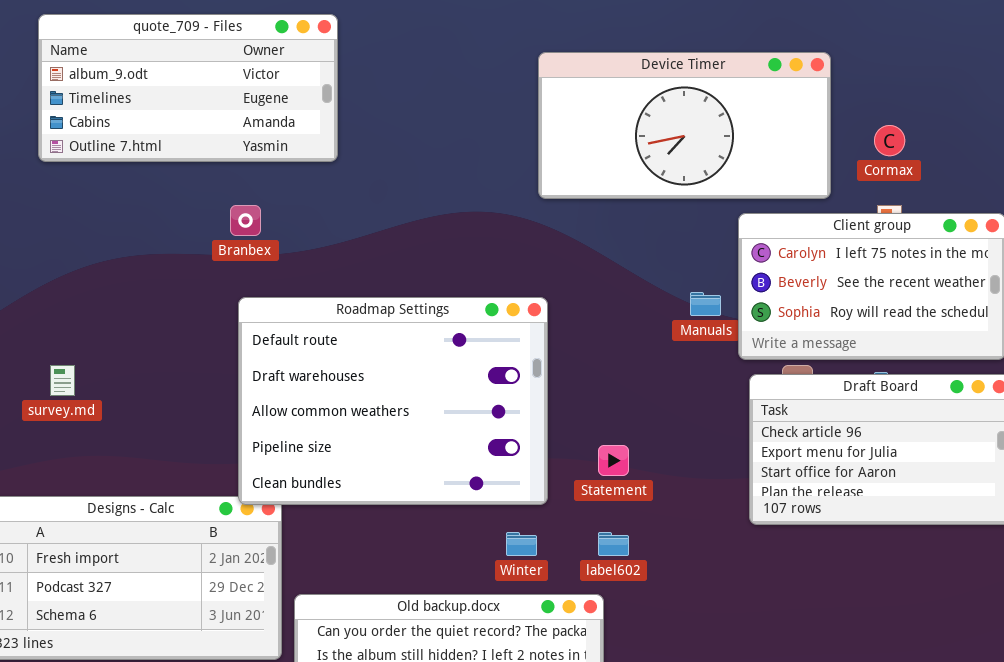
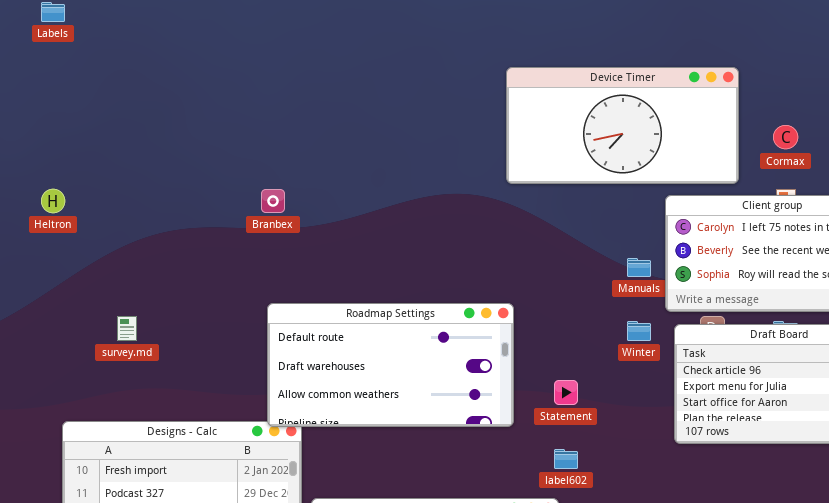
quote_709 - Files: [38,14,338,162] -> none, closed
Roadmap Settings: [238,297,548,505] -> [267,303,514,427], resized
Winter: [506,532,537,556] -> [627,321,651,341], moved

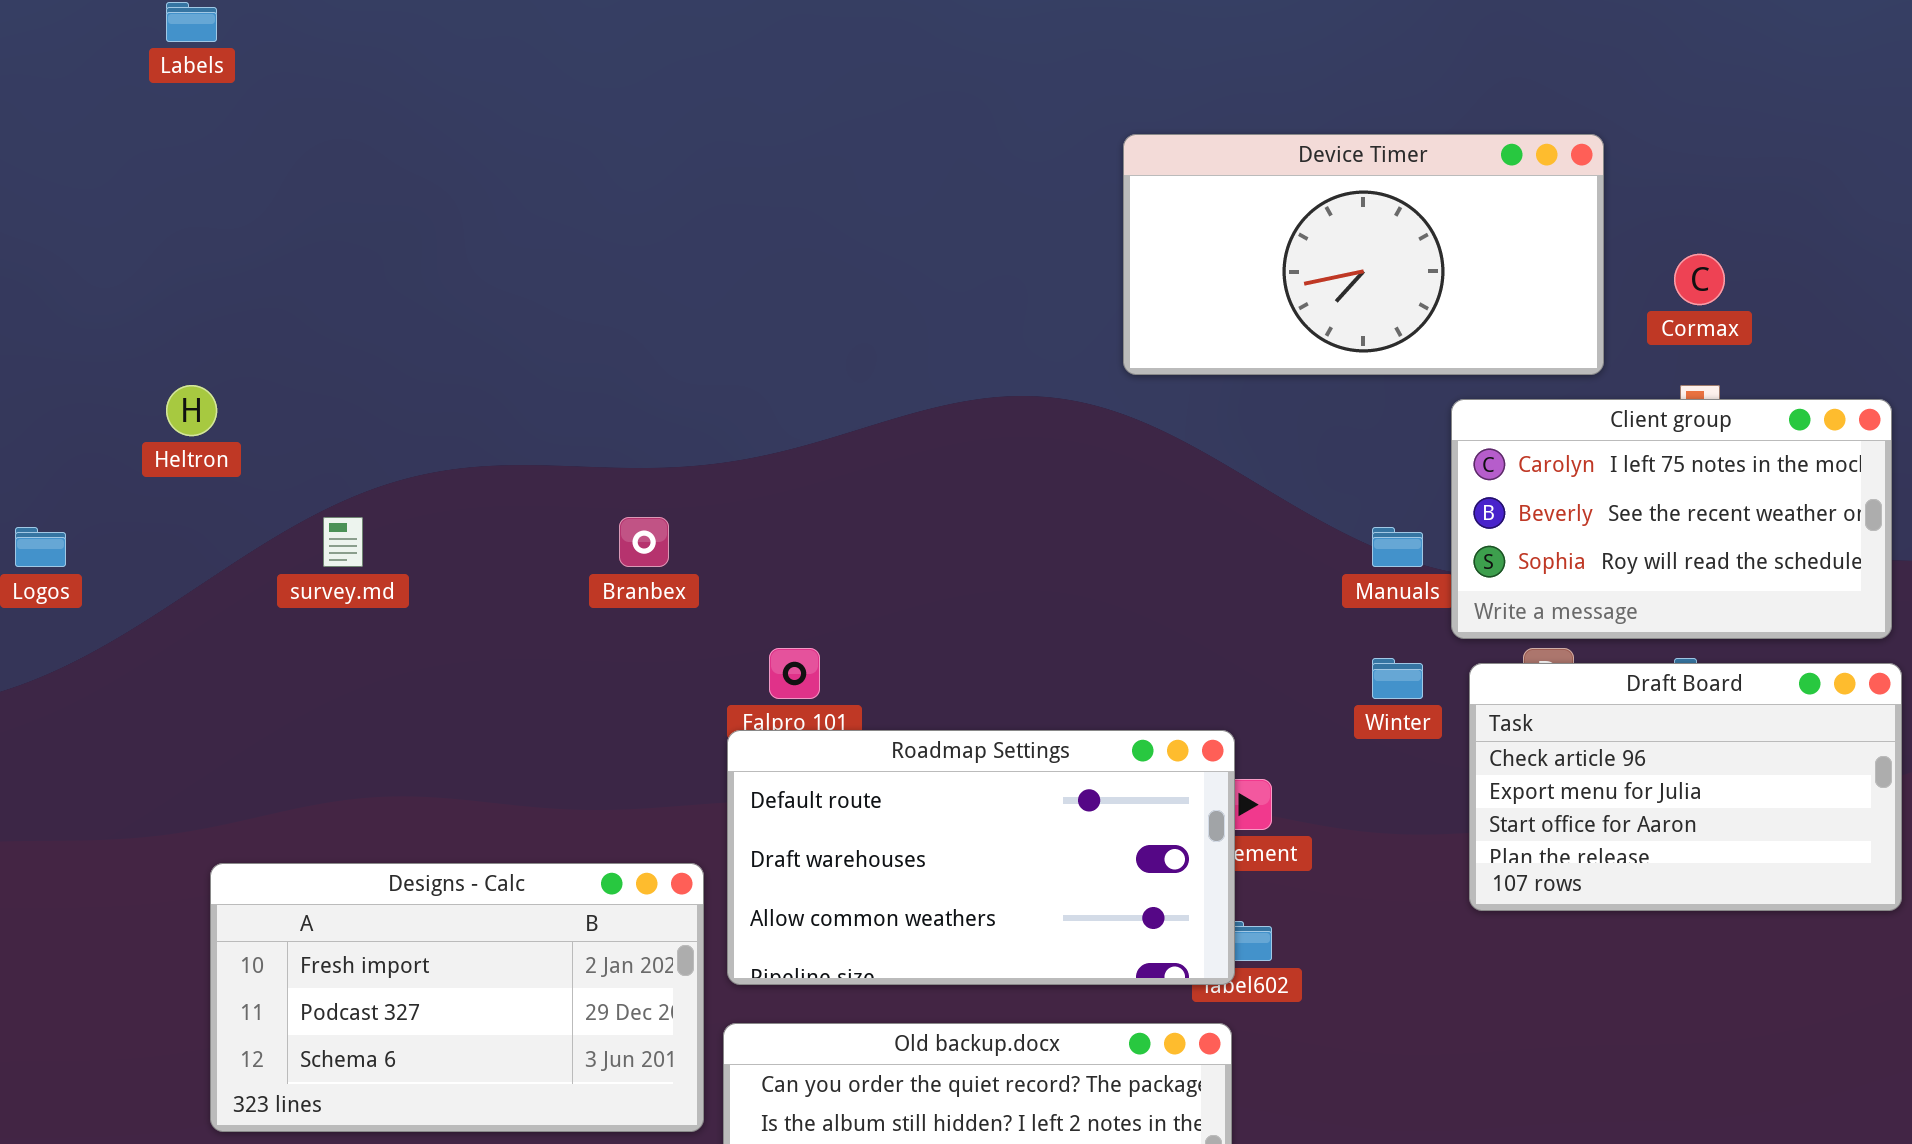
Branbex: [261,189,285,213] -> [619,517,669,567], moved
Roadmap Settings: [267,303,514,427] -> [727,730,1235,985], moved
survey.md: [117,316,137,341] -> [323,517,363,567], moved

